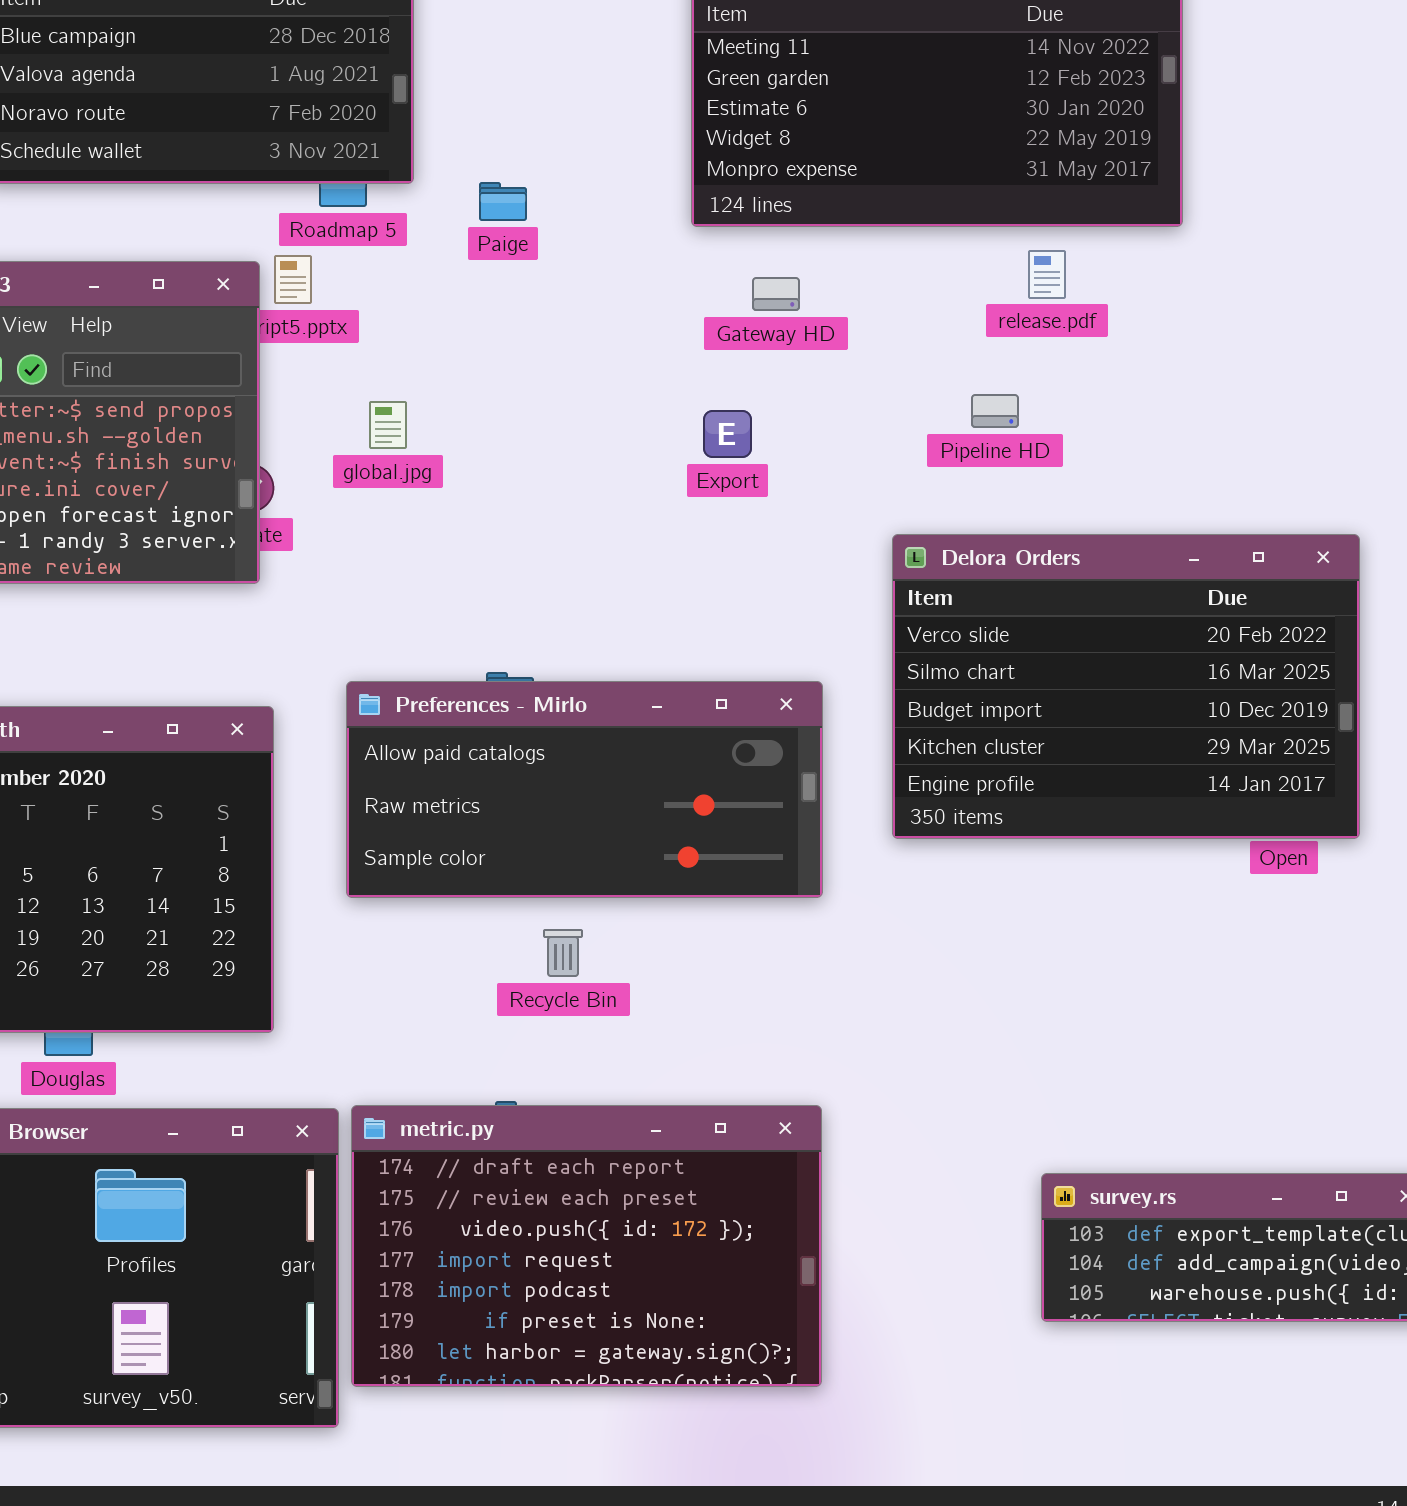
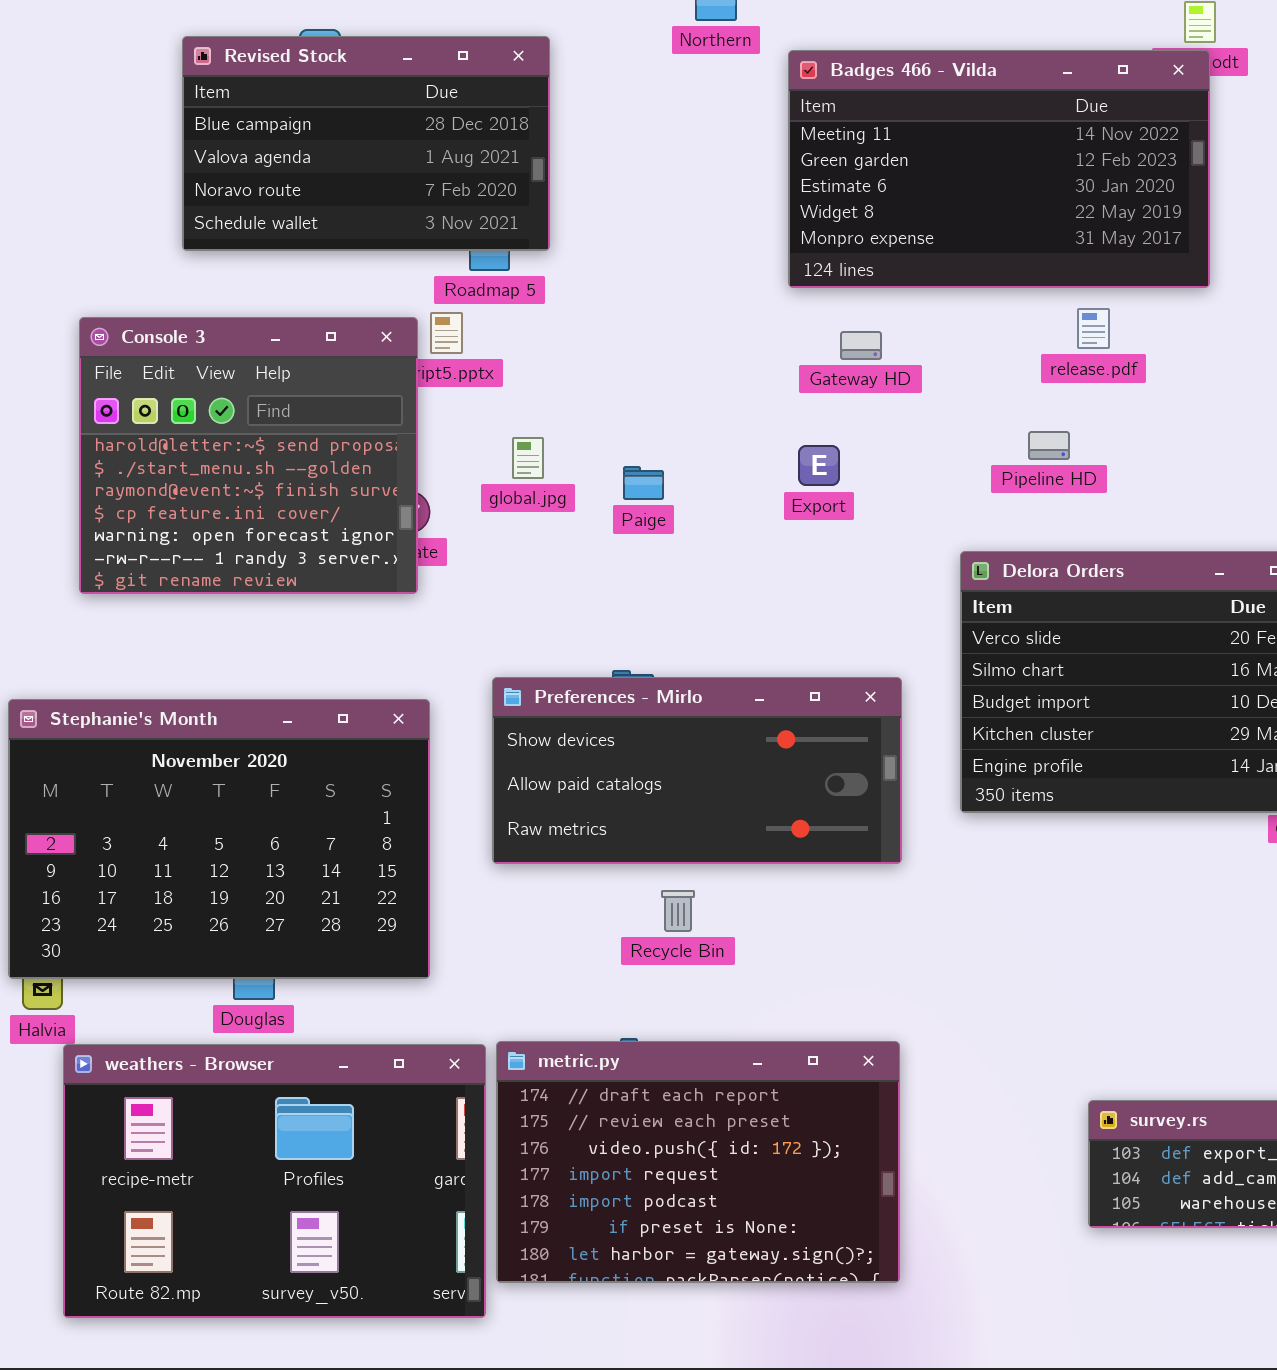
Paige: [479,182,527,221] -> [623,466,664,500], moved
Preferences - Mirlo: [346,681,823,898] -> [492,677,902,864], scrolled up 1 row

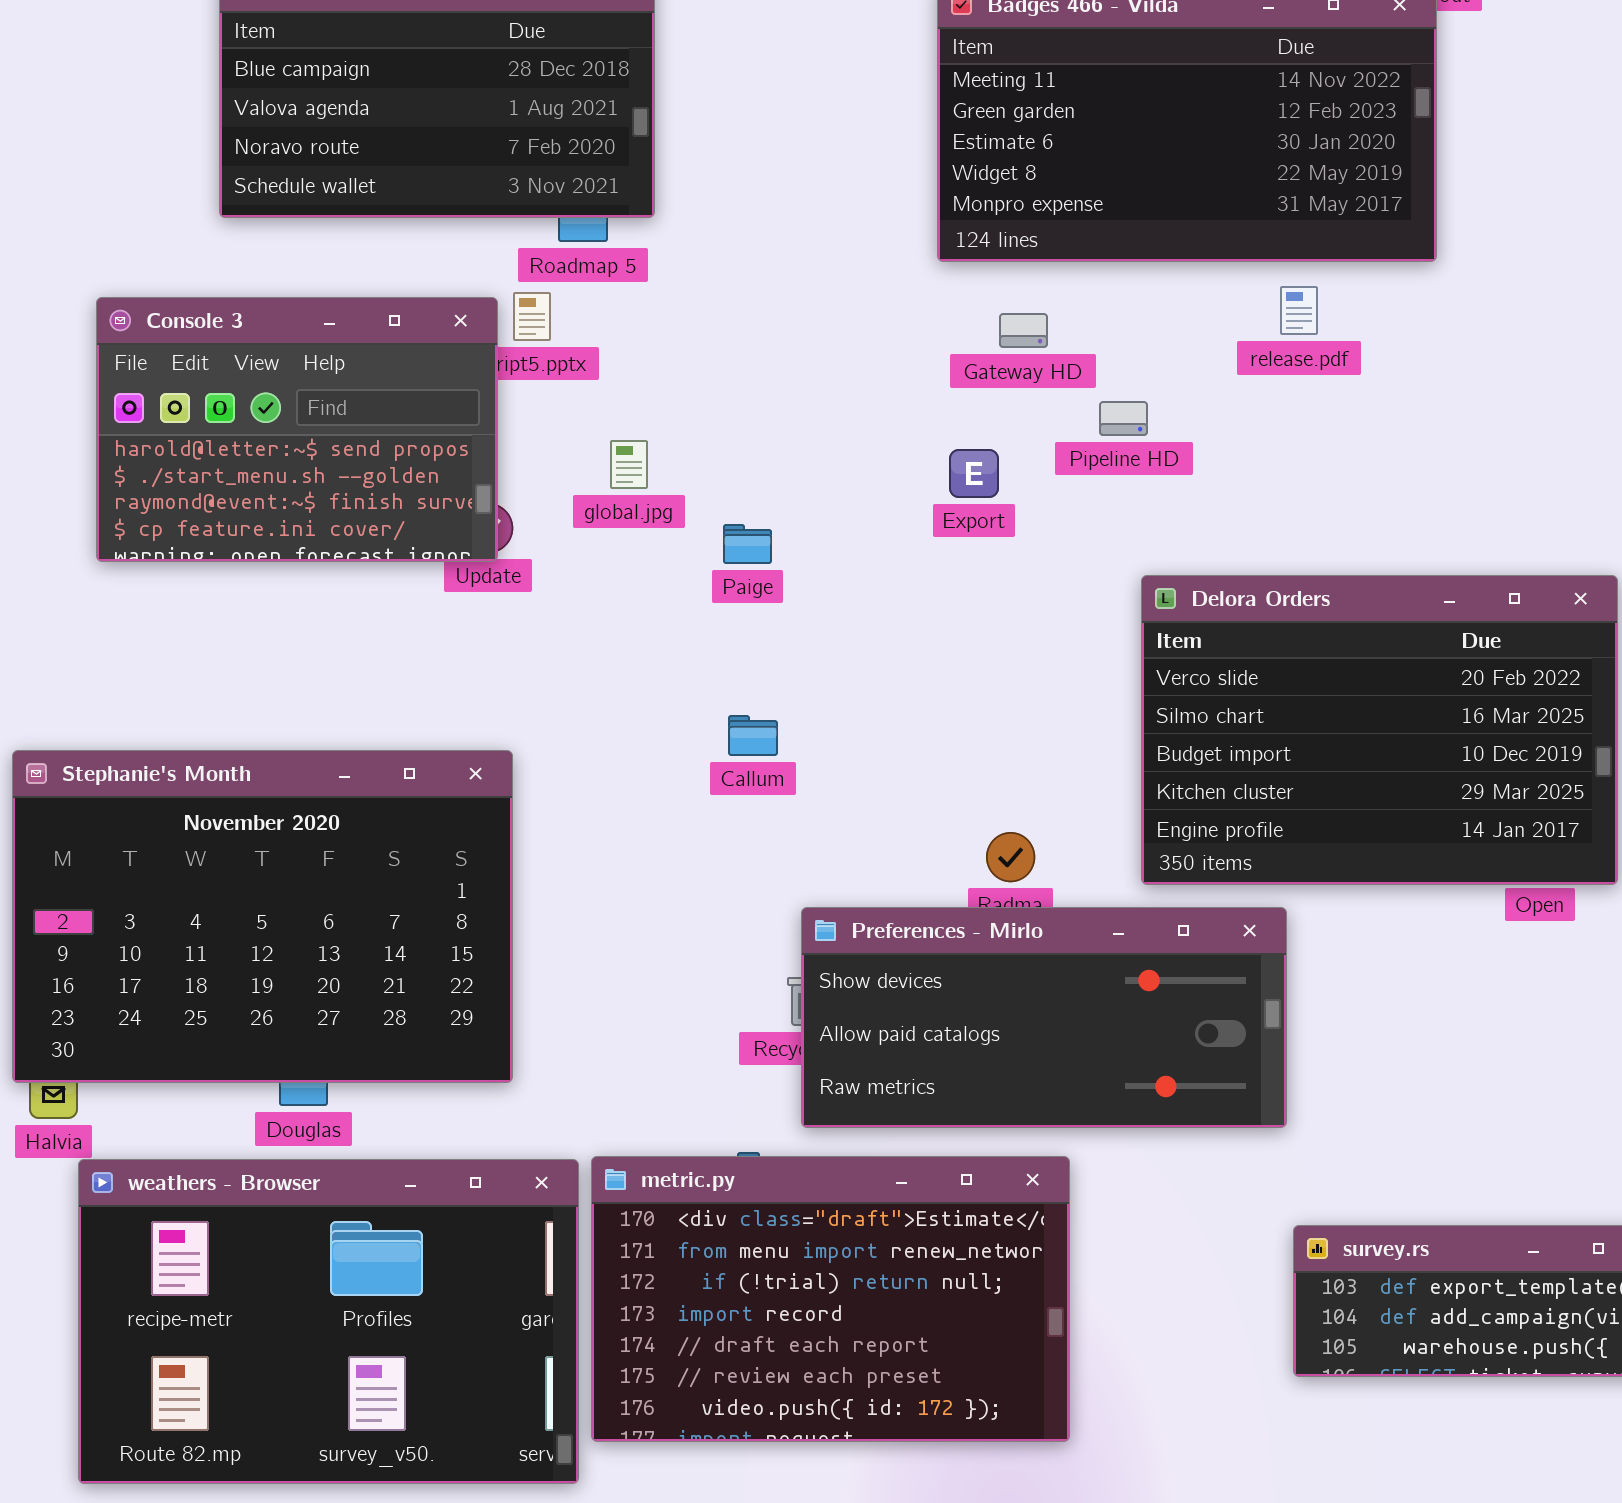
Console 3: [79,317,418,594] -> [96,297,498,562], resized
Pipeline HD: [1028,431,1070,460] -> [1099,401,1148,436], moved
Paige: [623,466,664,500] -> [723,524,772,564], moved
Preferences - Mirlo: [492,677,902,864] -> [801,907,1287,1128], moved
metric.py: [496,1041,900,1283] -> [591,1156,1070,1442], scrolled up 4 rows

